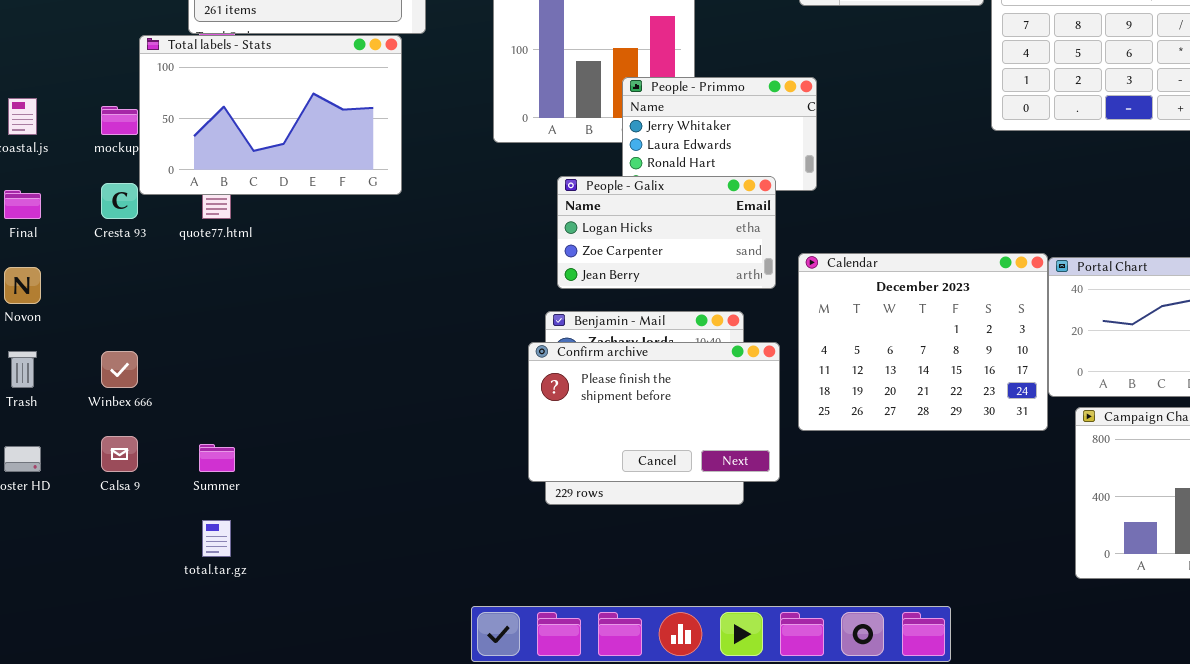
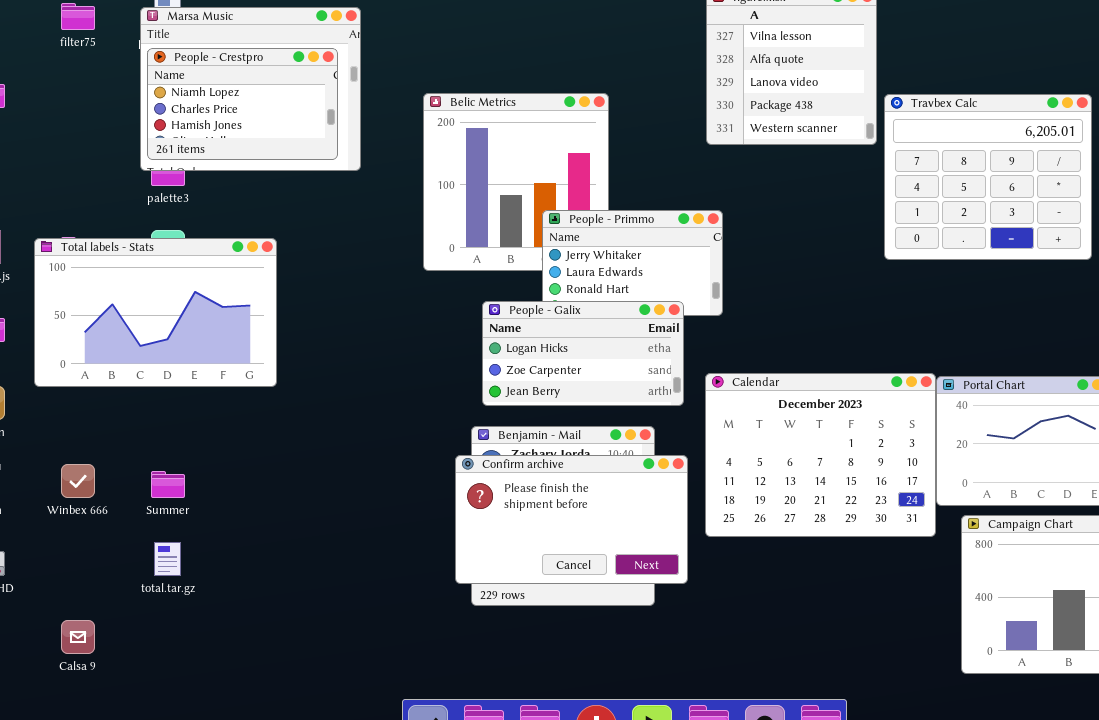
Total labels - Stats: [139,35,402,195] -> [34,238,277,387], moved
Calsa 9: [101,436,138,472] -> [61,620,95,654], moved
Summer: [199,444,235,472] -> [151,471,185,498], moved
total.tar.gz: [202,520,231,557] -> [154,542,181,576], moved

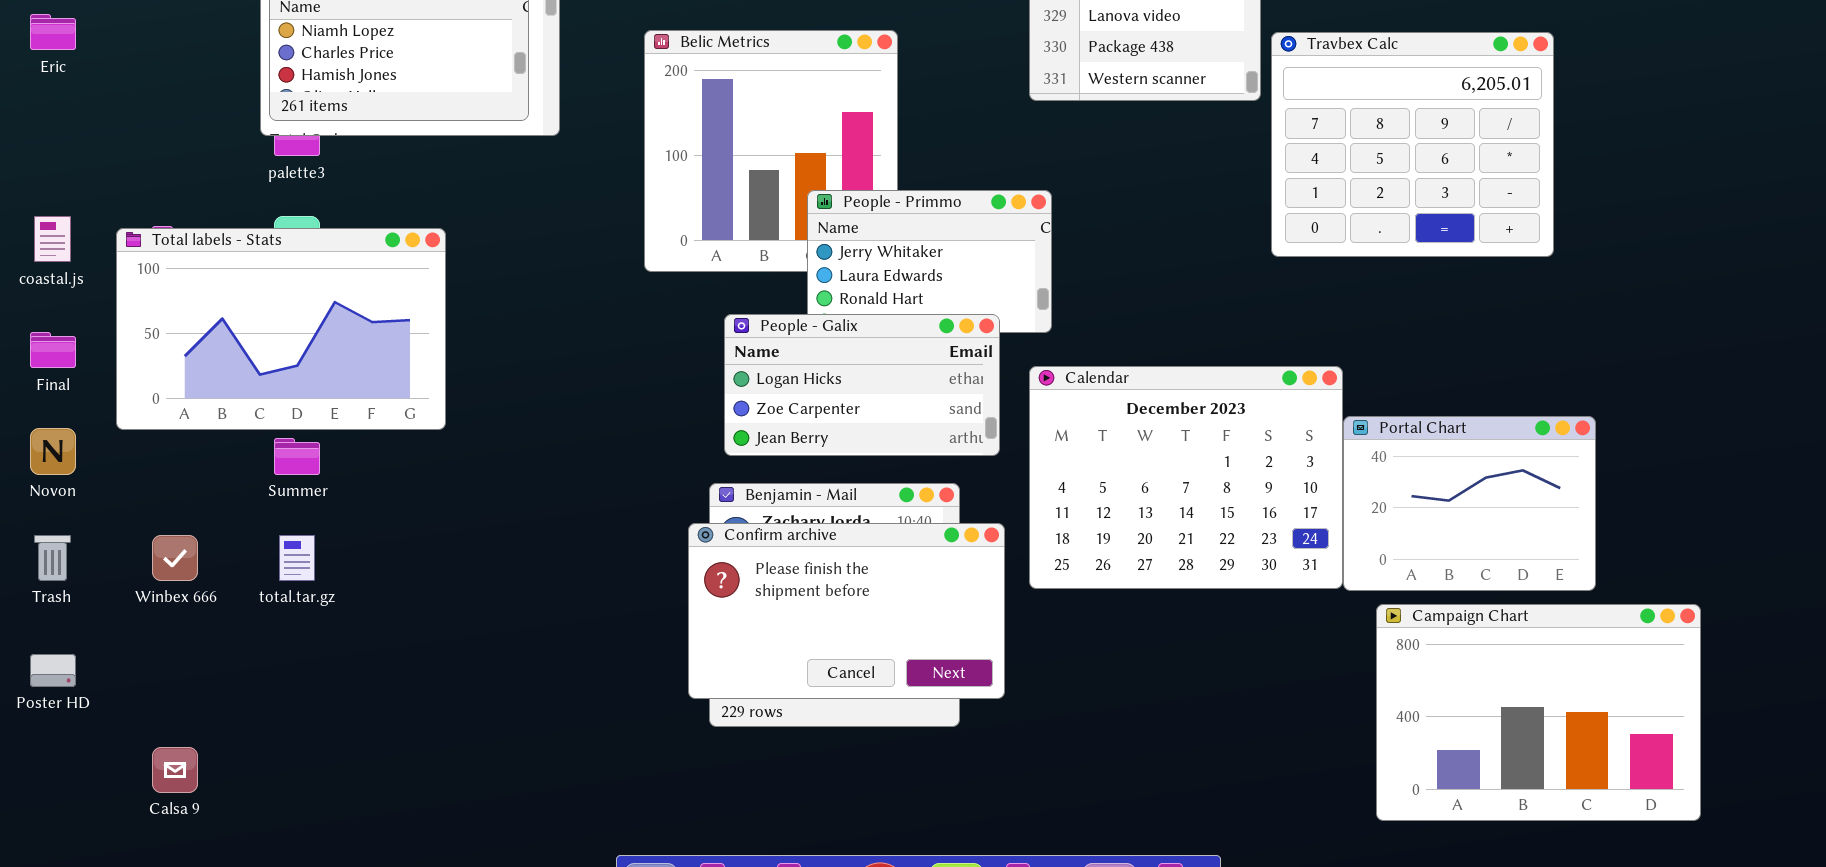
Calendar: [705,373,936,537] -> [1029,366,1343,589], moved
Summer: [151,471,185,498] -> [274,438,320,475], moved
total.tar.gz: [154,542,181,576] -> [279,535,315,581], moved

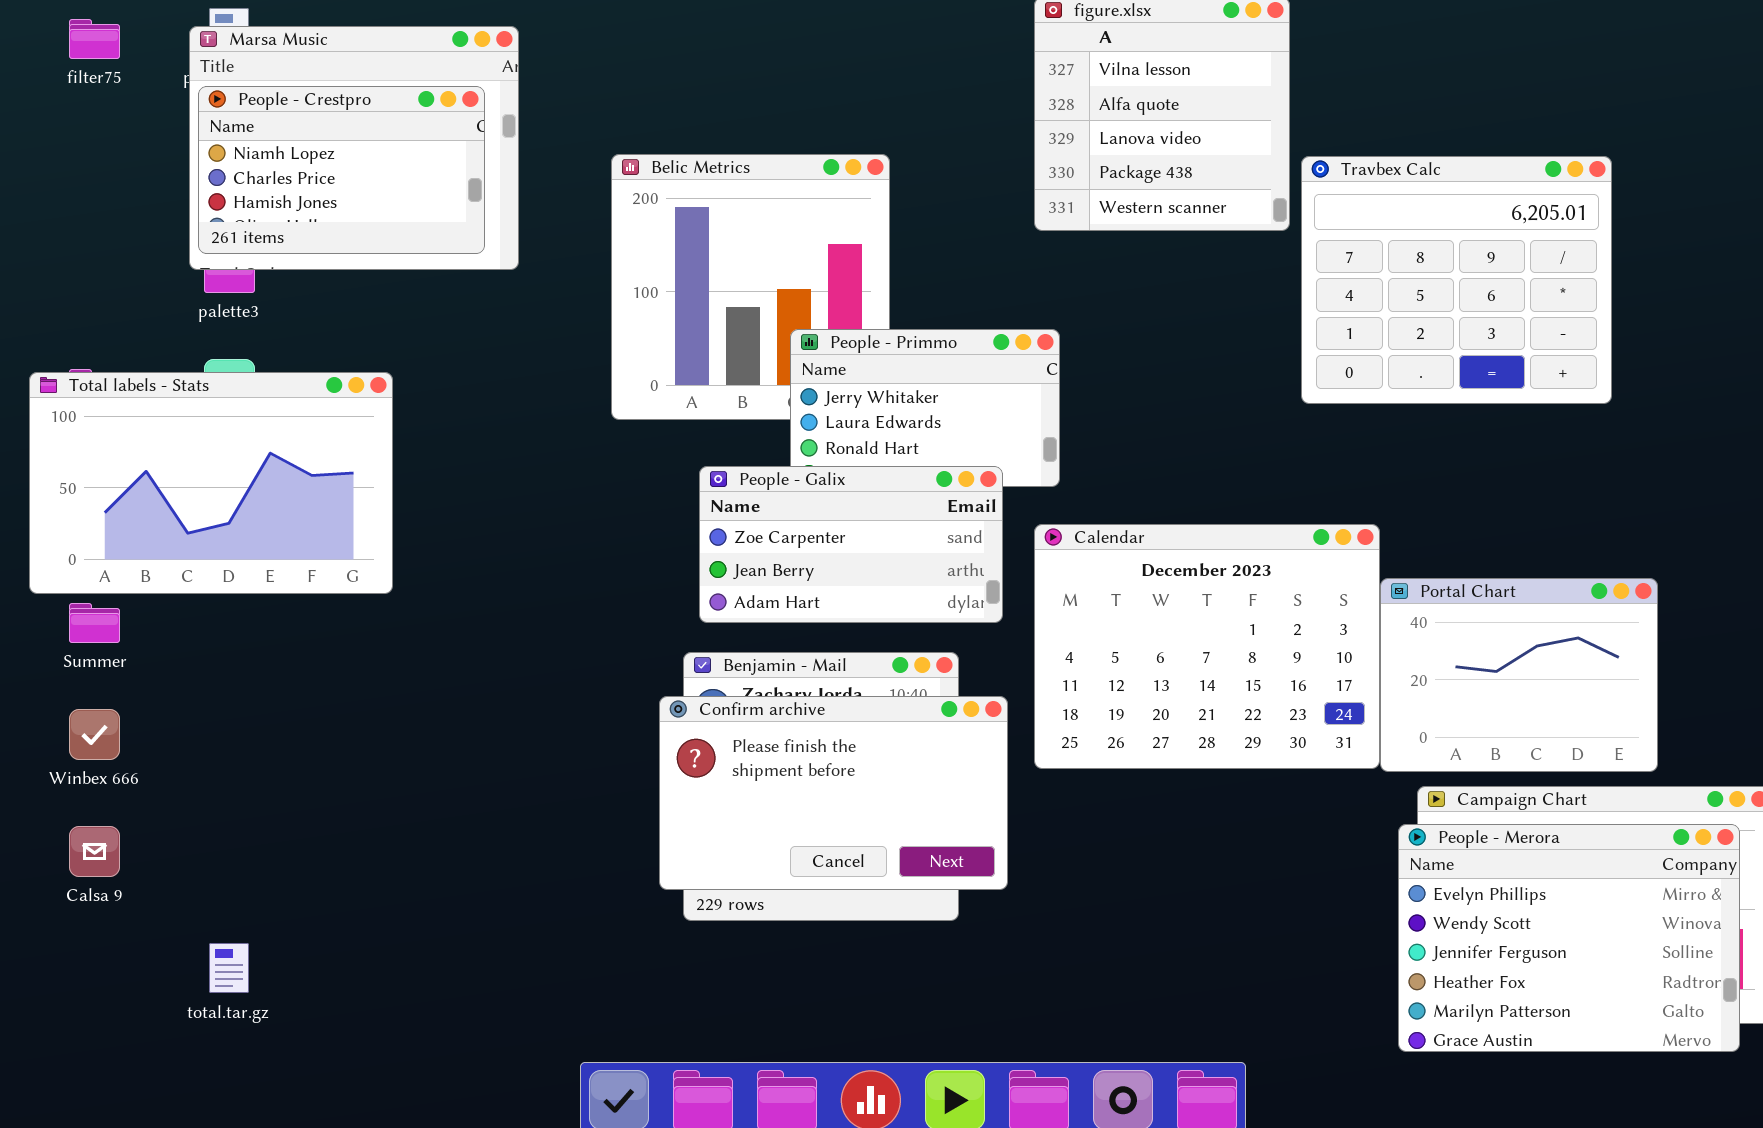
People - Galix: [724,314,1000,456] -> [699,466,1003,623], scrolled down 1 row
Summer: [274,438,320,475] -> [69,603,120,643], moved
total.tar.gz: [279,535,315,581] -> [209,943,249,993], moved
People - Merora: none -> [1398,824,1740,1052], opened
Calsa 9: [152,747,198,793] -> [69,826,120,877], moved

